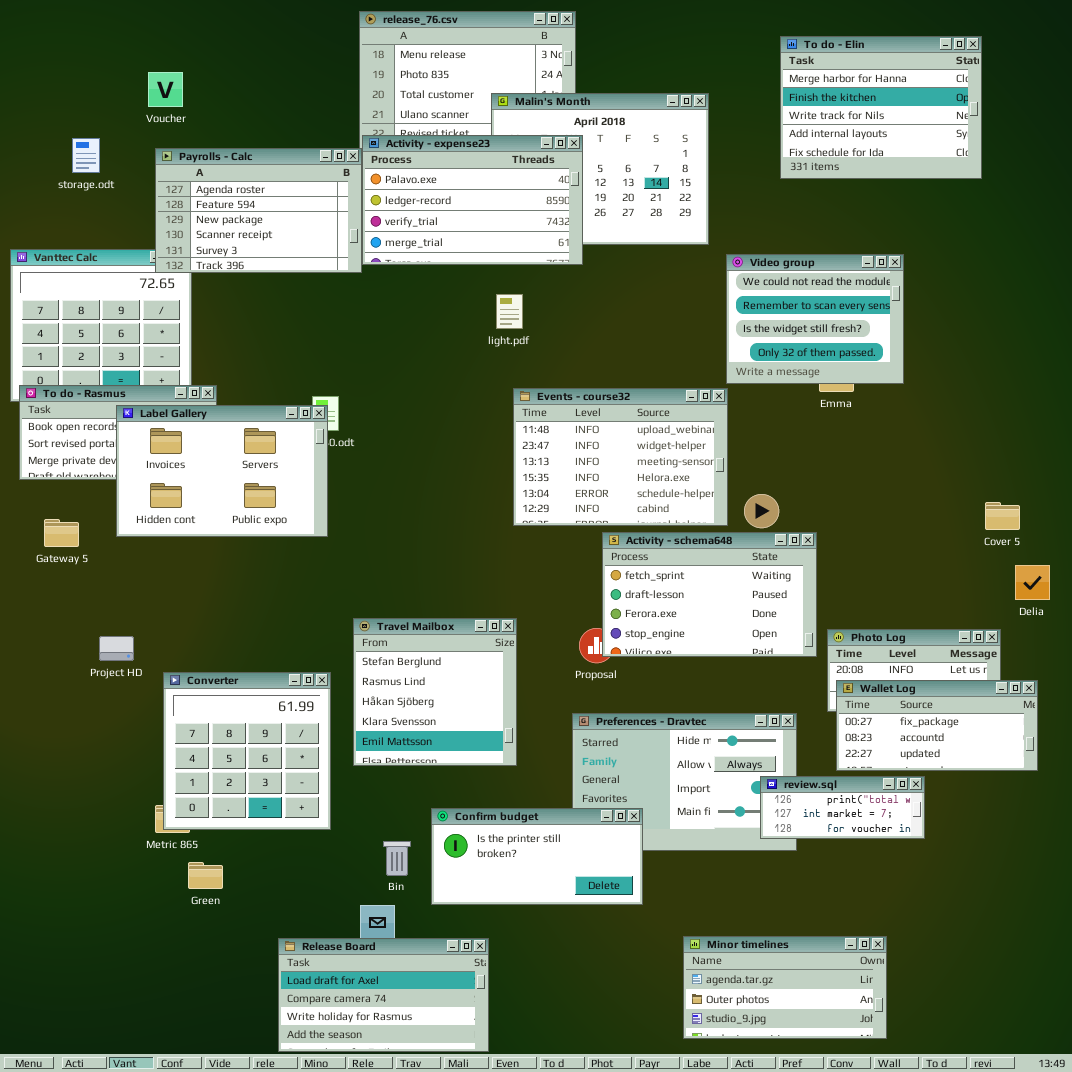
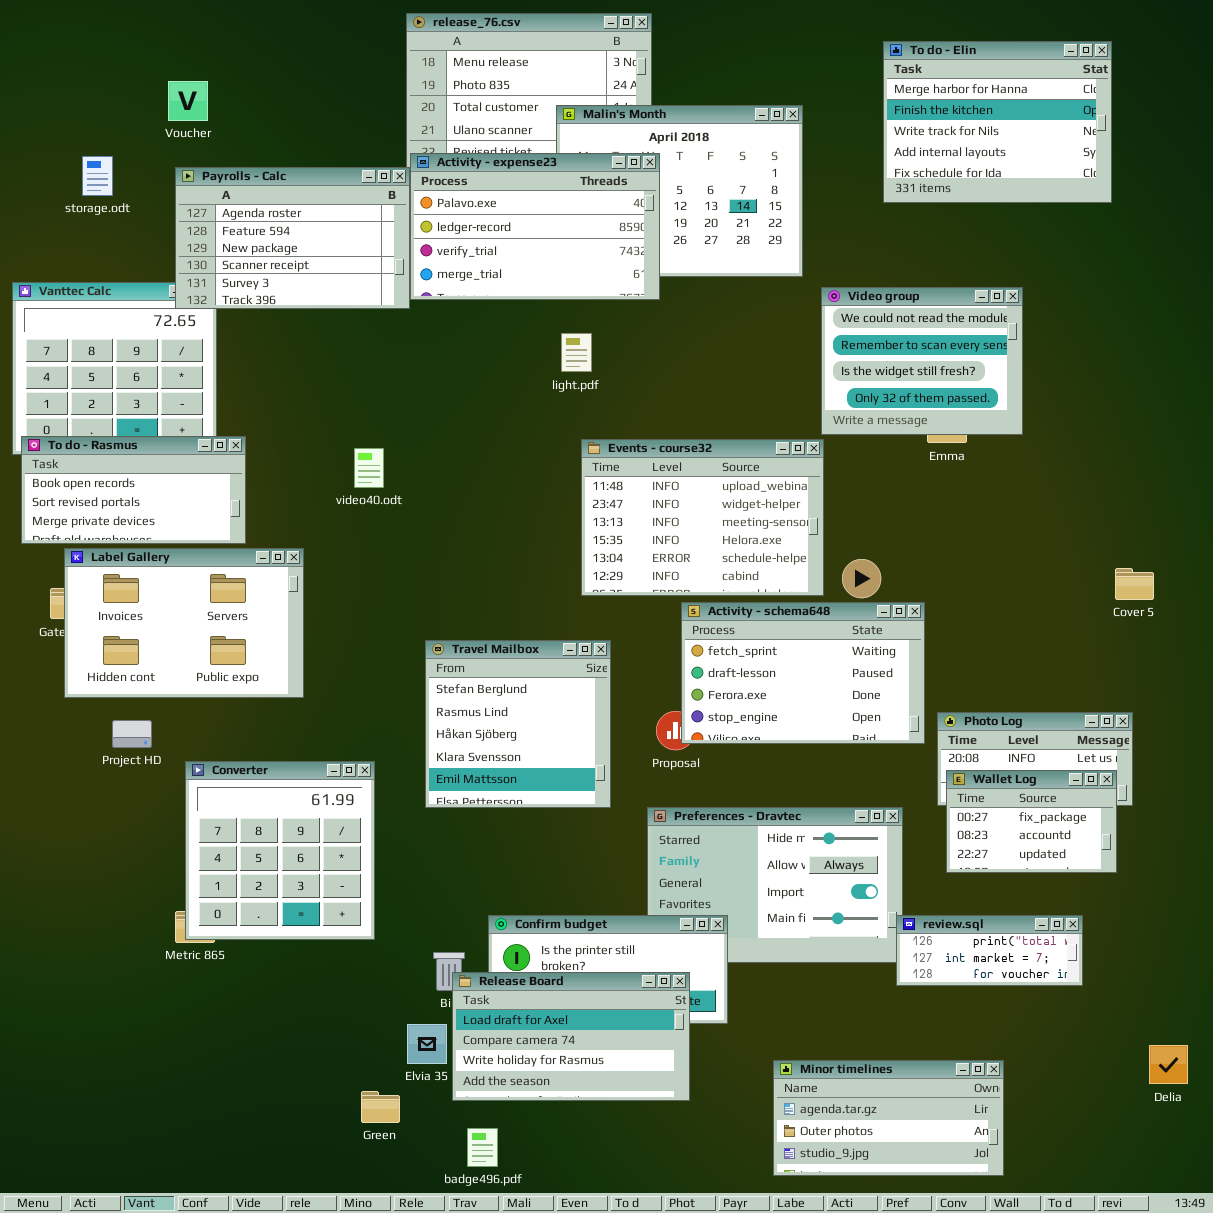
Label Gallery: [116,405,328,537] -> [64,548,304,698], moved
Delia: [1015,565,1050,600] -> [1149,1045,1188,1084], moved
Travel Mailbox: [353,618,517,766] -> [425,640,611,808], moved
Wallet Log: [836,680,1038,771] -> [946,770,1117,873], resized
review.sql: [760,776,925,839] -> [896,915,1083,986], moved
Green: [188,862,223,889] -> [361,1091,400,1123], moved
Release Board: [278,938,489,1052] -> [452,972,690,1101], moved

